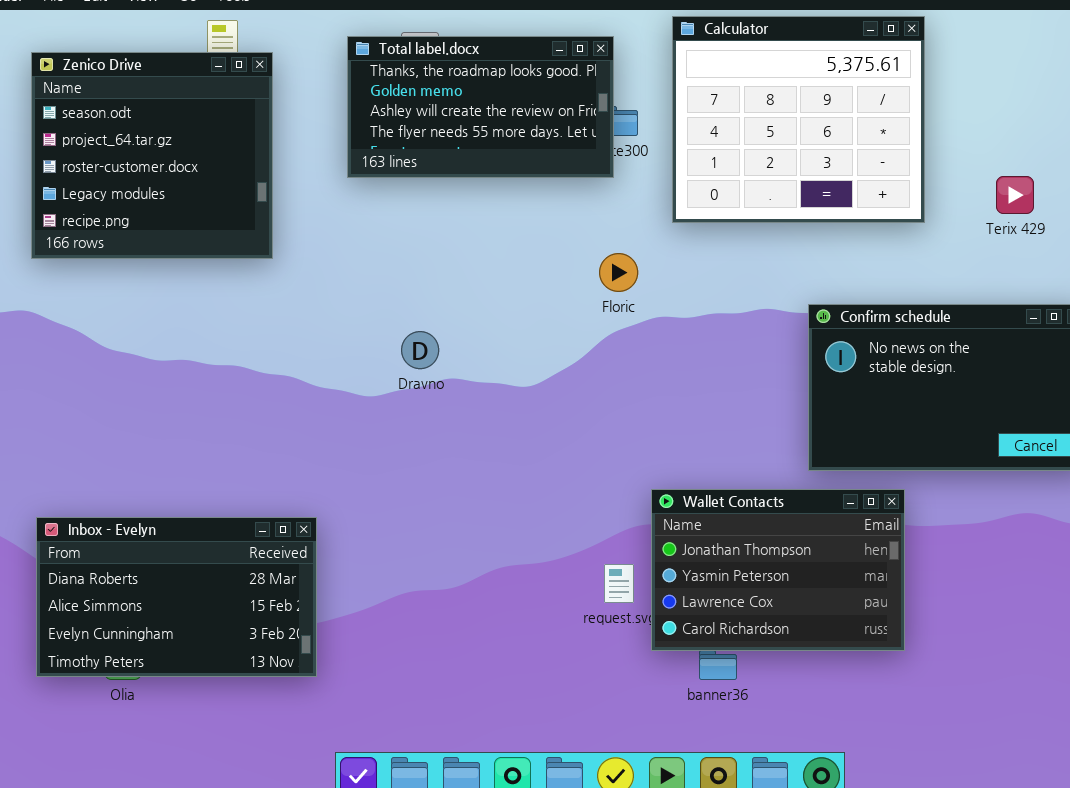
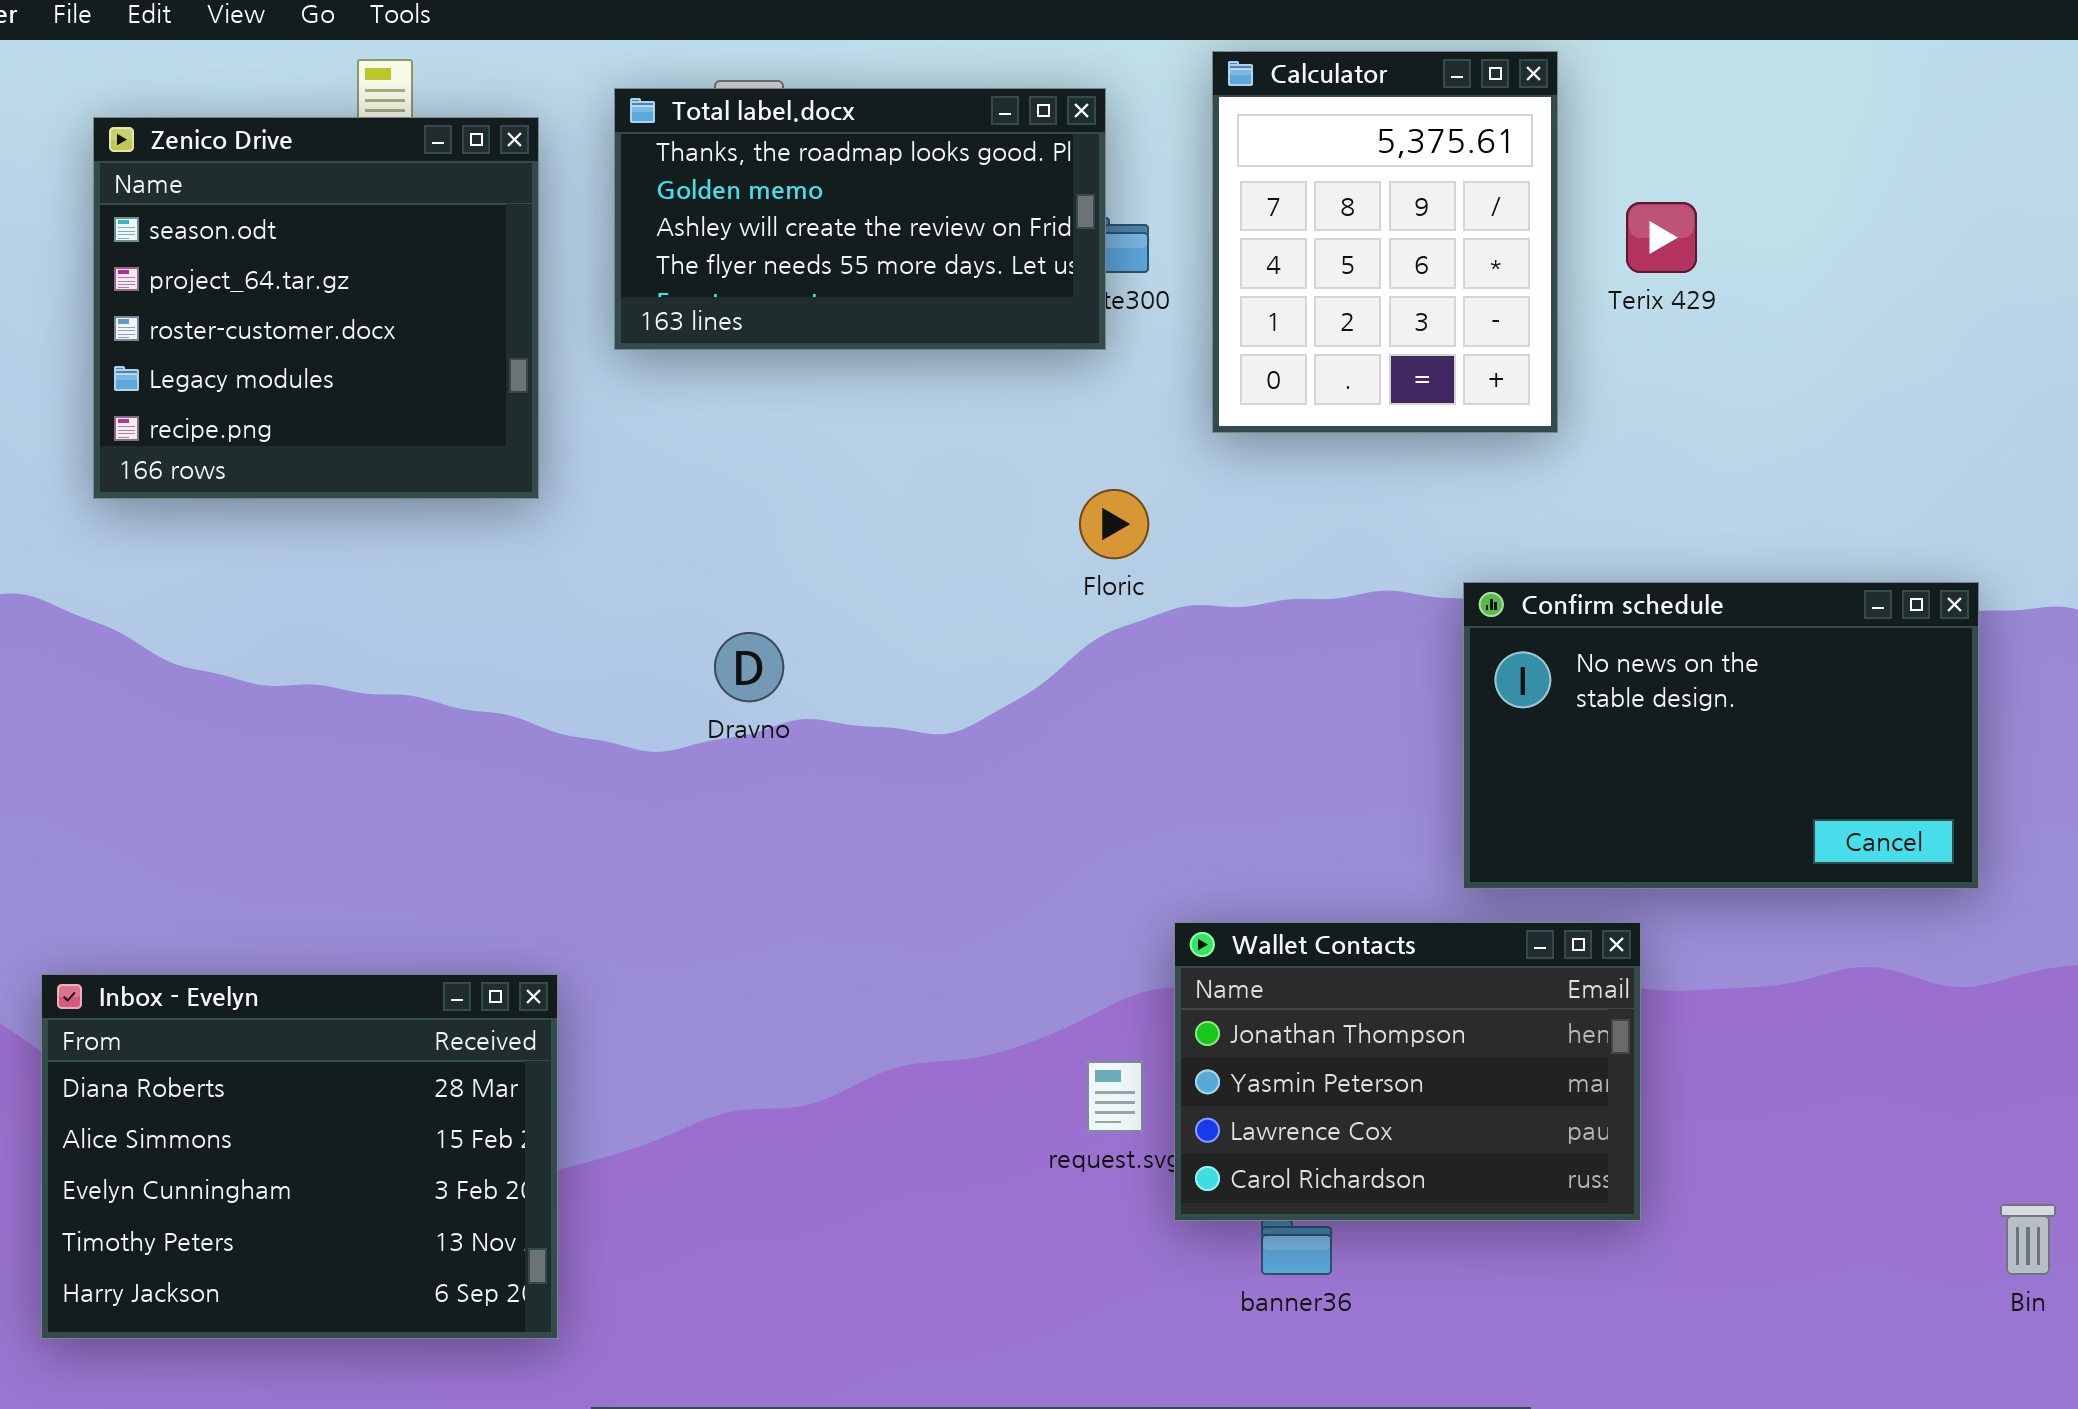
Calculator: [672,16,925,223] -> [1212,51,1558,433], resized
Zenico Drive: [31,52,273,259] -> [93,117,539,499], moved
Terix 429: [996,176,1034,214] -> [1626,202,1697,273], moved
Inbox - Evelyn: [36,517,317,677] -> [41,974,558,1339], resized

